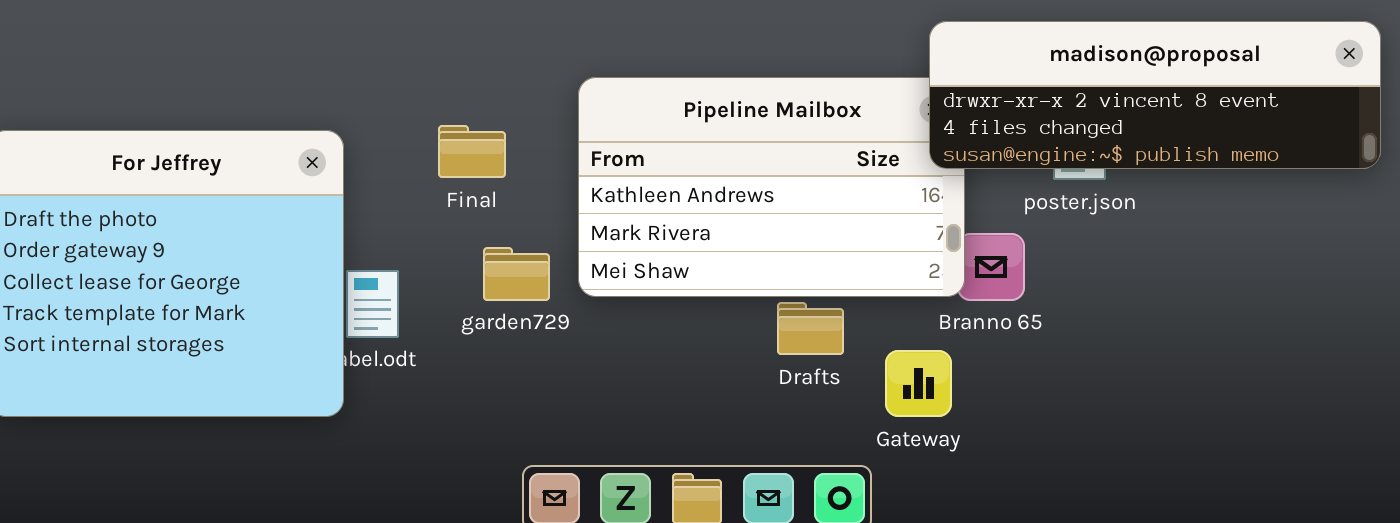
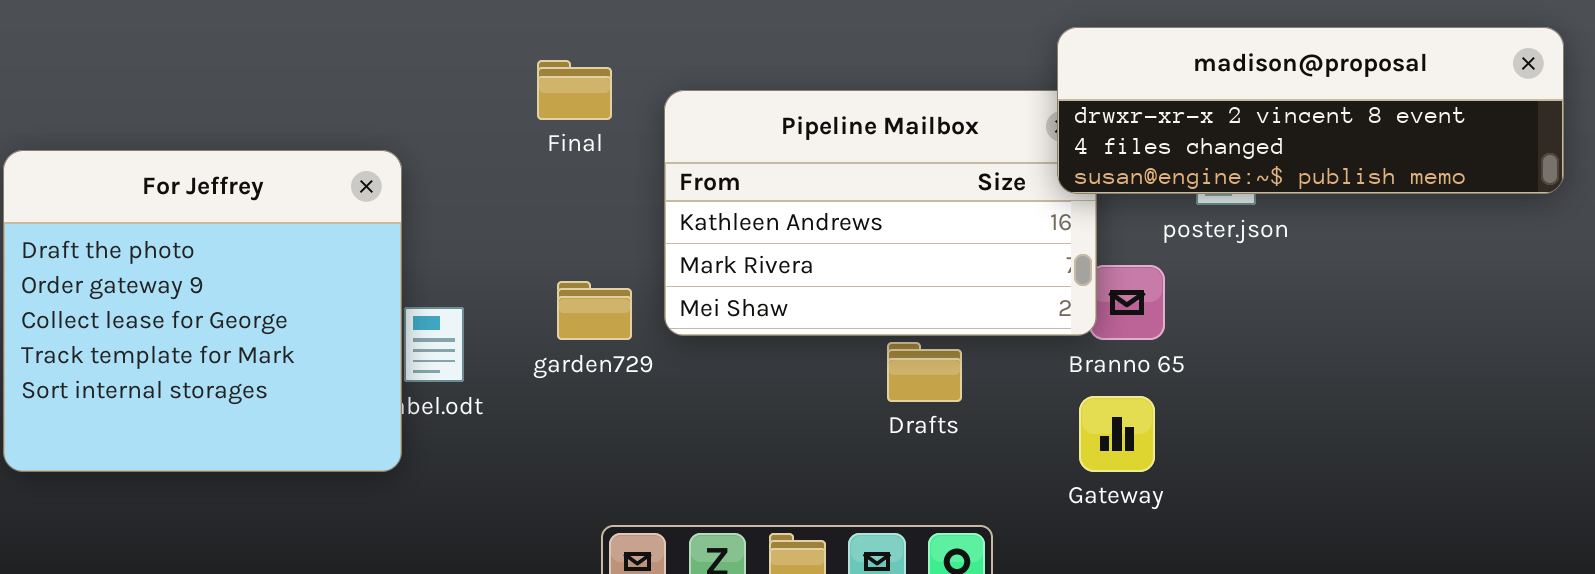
Final: [438,125,506,178] -> [537,60,612,120], moved
Gateway: [885,350,952,417] -> [1079,396,1155,472], moved

